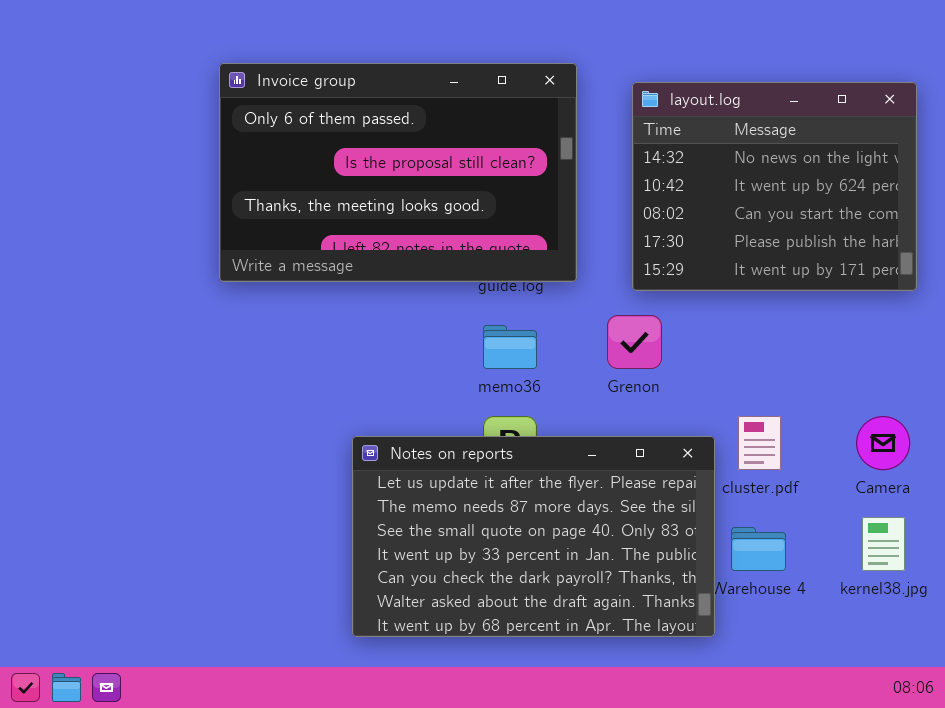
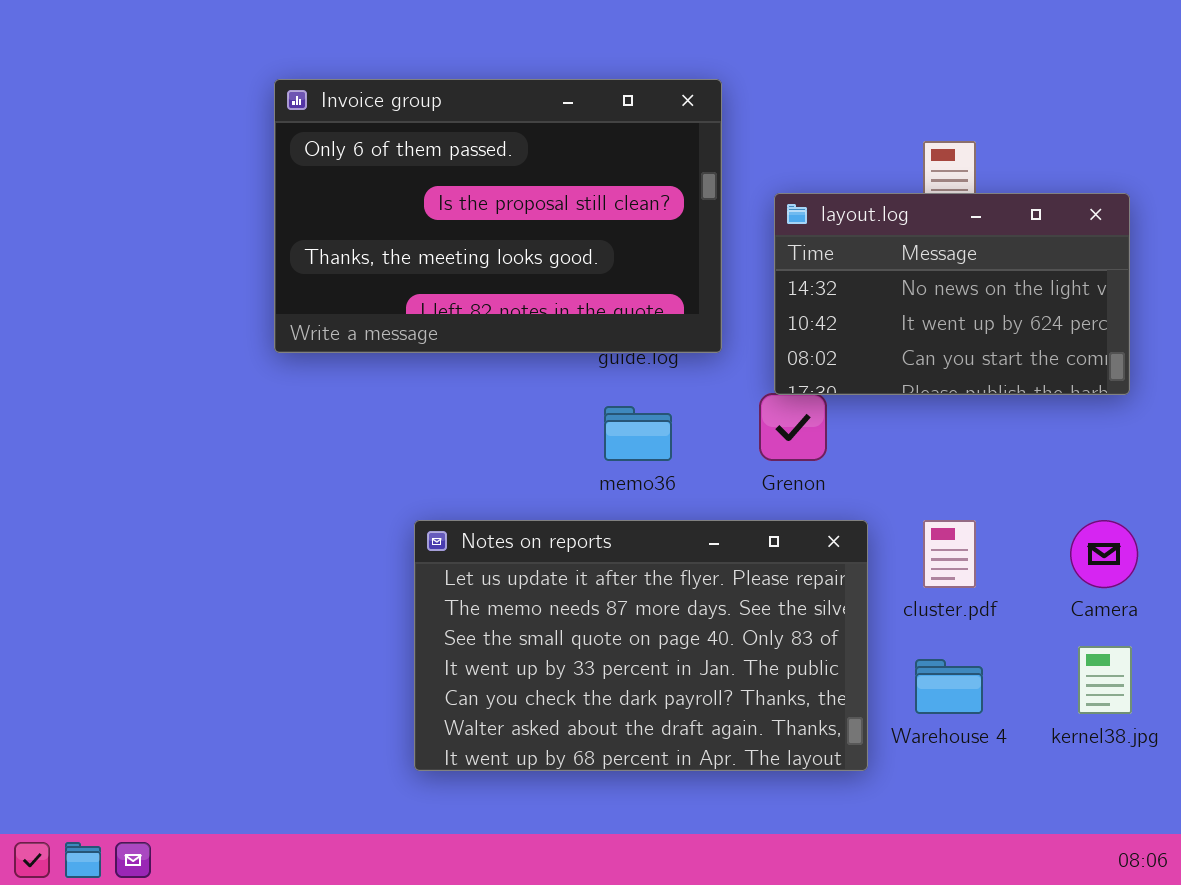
layout.log: [632,82,917,291] -> [774,193,1130,395], moved, resized
Notes on reports: [352,436,715,637] -> [414,520,868,771], moved

